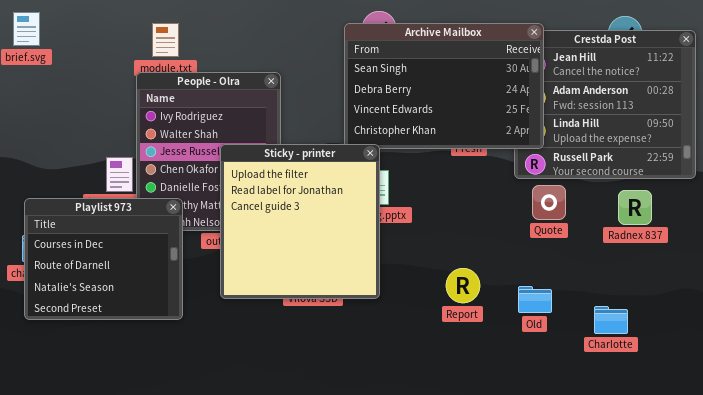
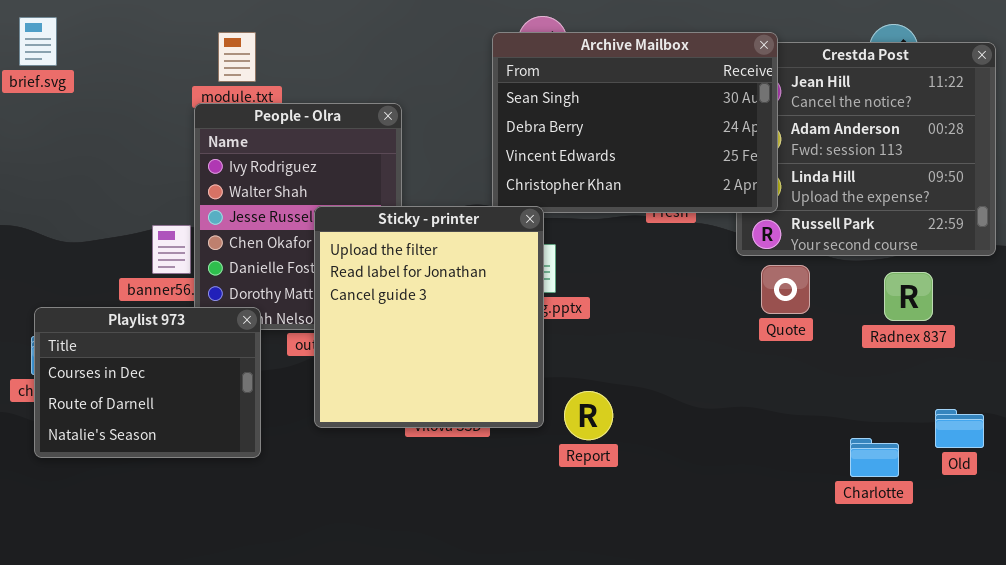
Playlist 973: [24,198,183,320] -> [34,307,261,458], resized
Report: [446,268,480,303] -> [564,391,613,440], moved
Old: [518,286,552,313] -> [935,409,984,448], moved

